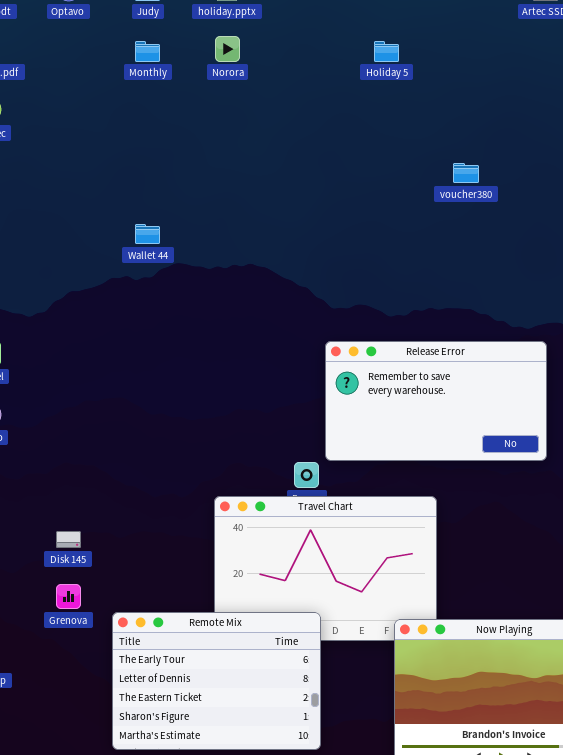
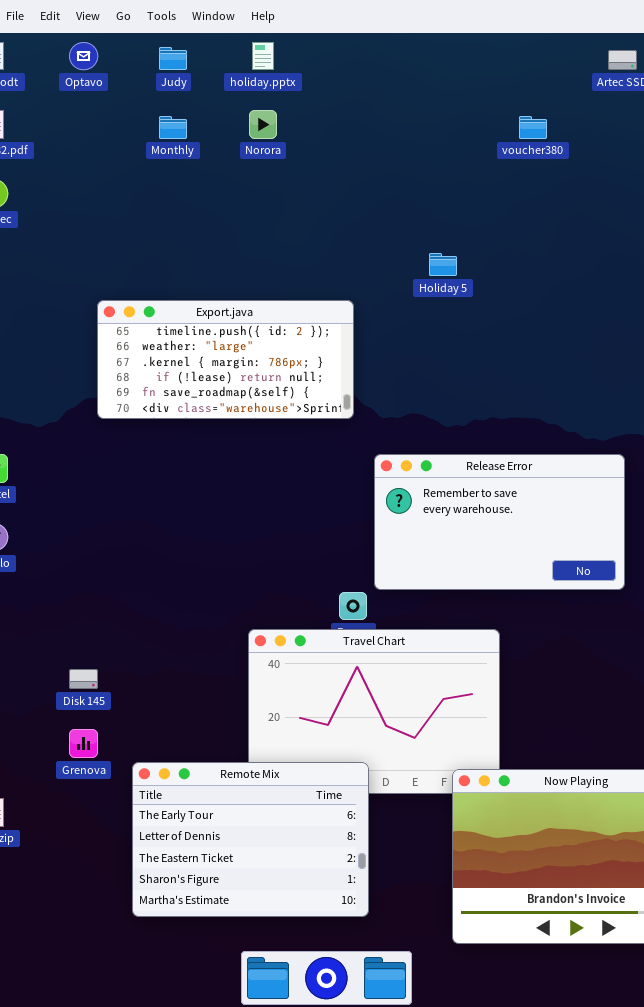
Holiday 5: [374,41,399,62] -> [429,253,457,276], moved
voucher380: [453,163,479,183] -> [519,116,547,139], moved
Export.java: none -> [97,300,354,419], opened

